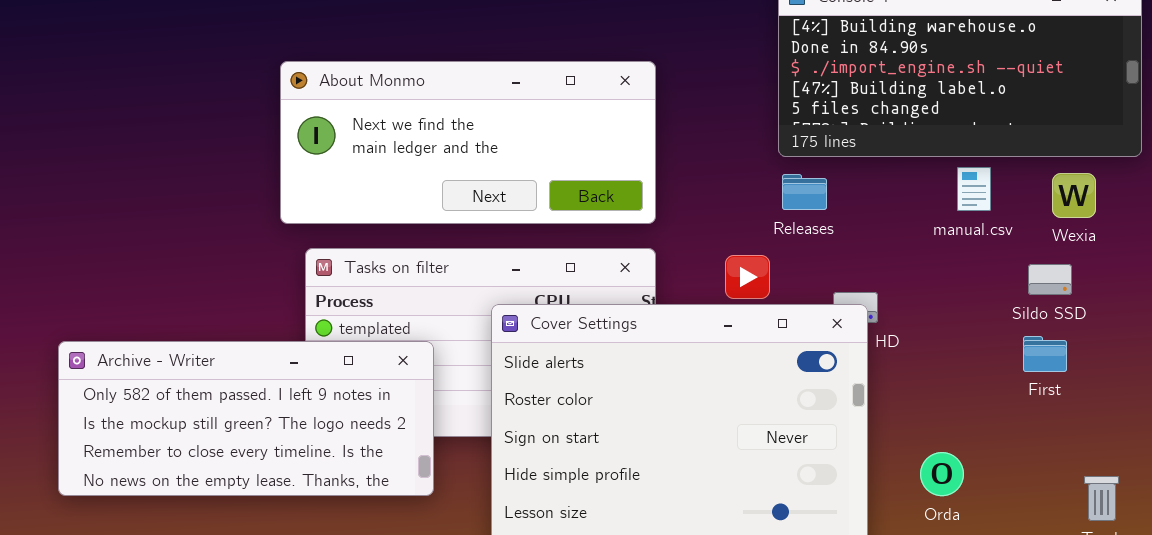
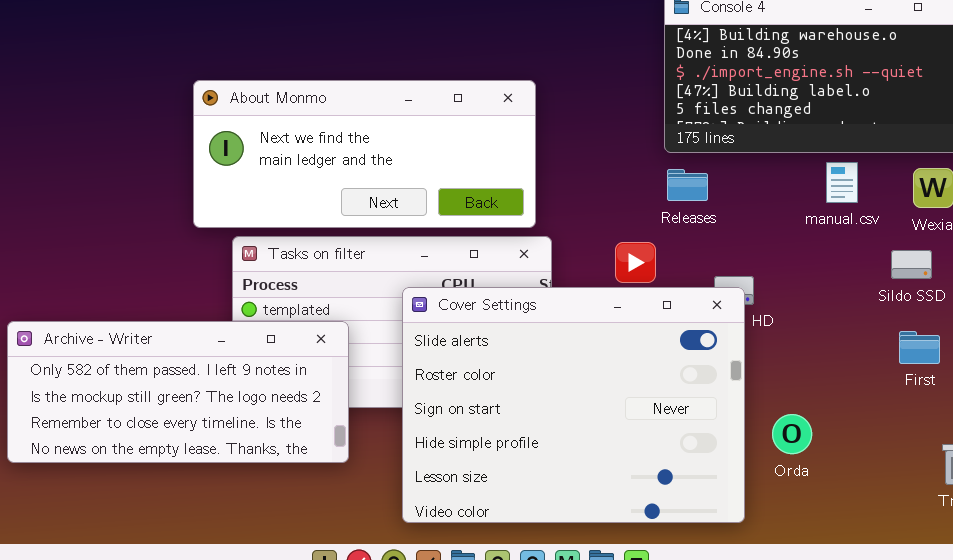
About Monmo: [280,61,656,224] -> [193,80,536,228], moved
First: [1023,336,1067,372] -> [899,331,940,364], moved
Orda: [920,452,964,496] -> [772,414,812,454], moved

